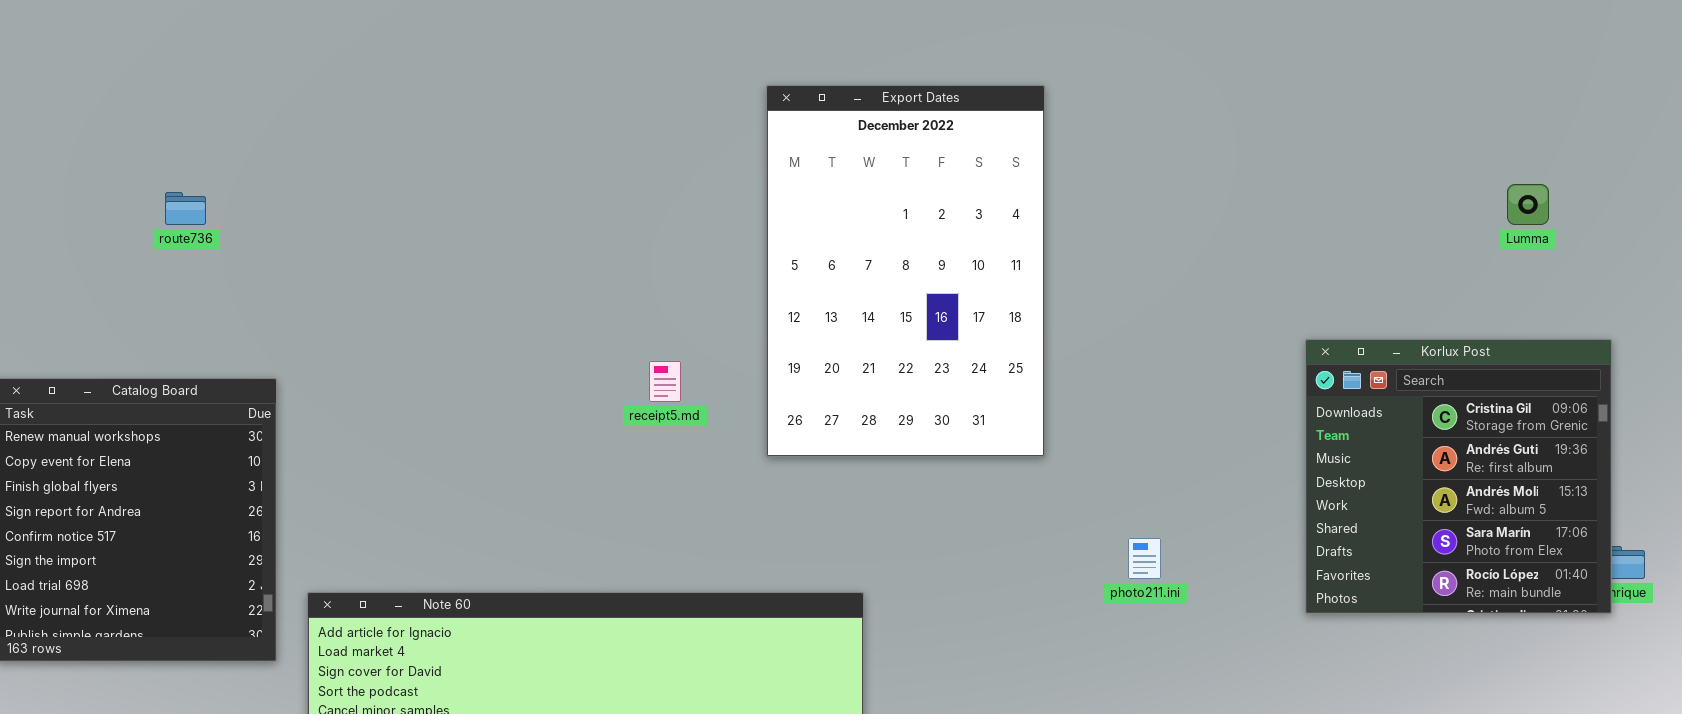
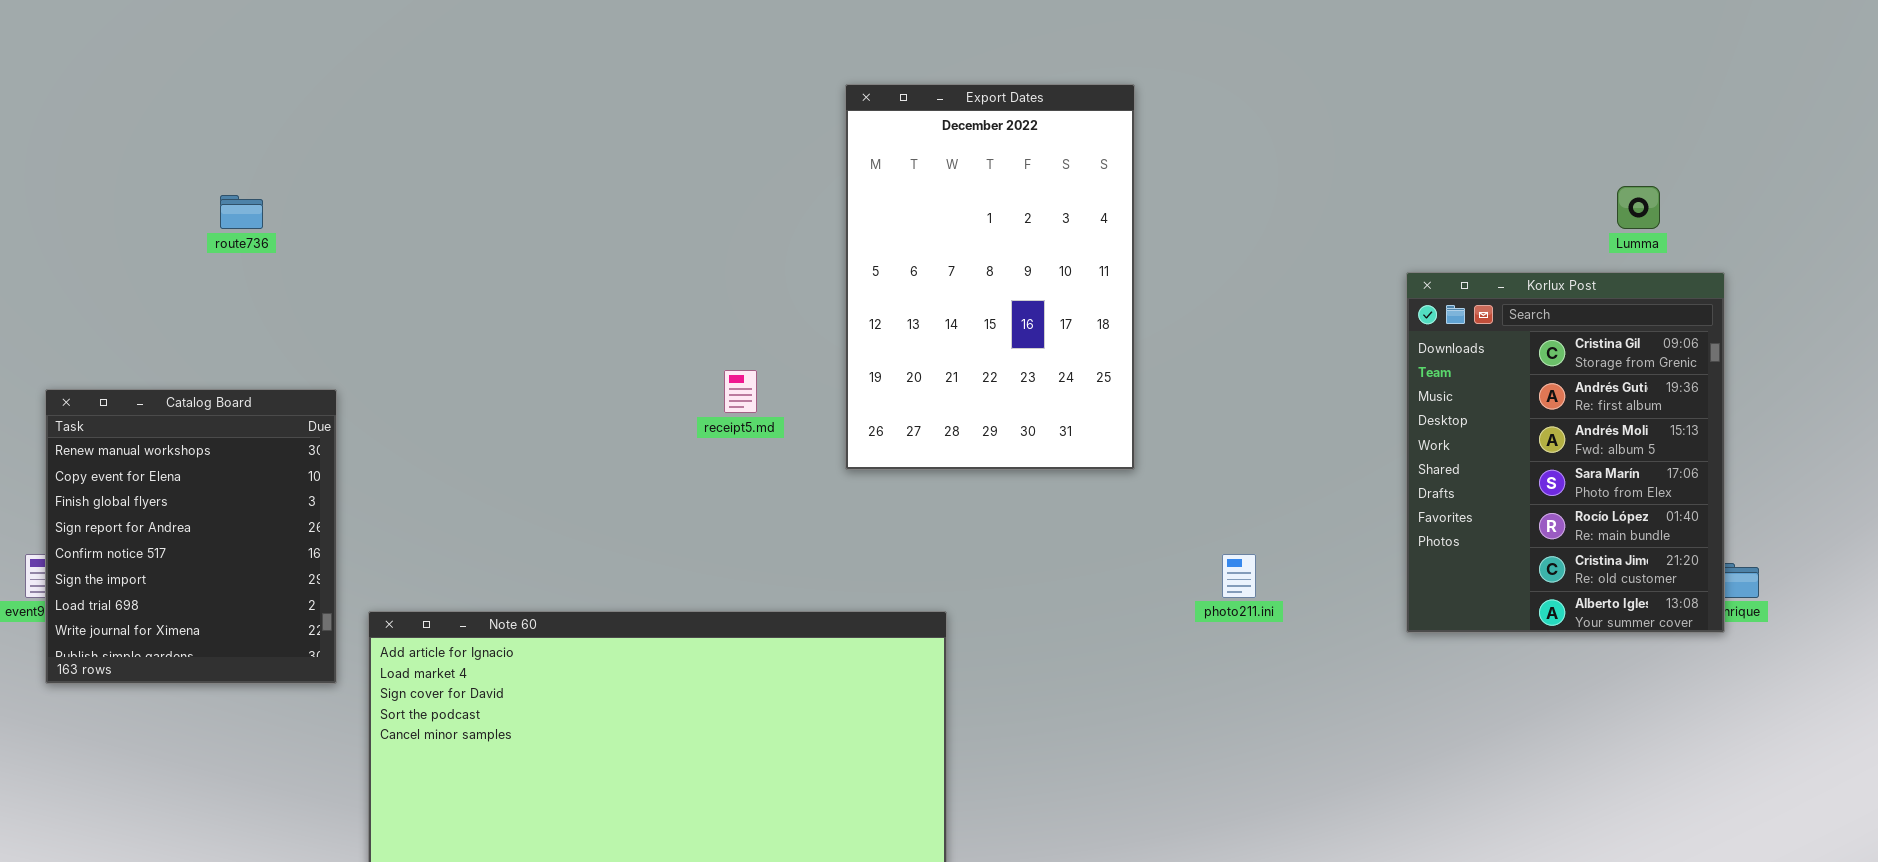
Korlux Post: [1305,339,1612,614] -> [1406,272,1725,633], resized

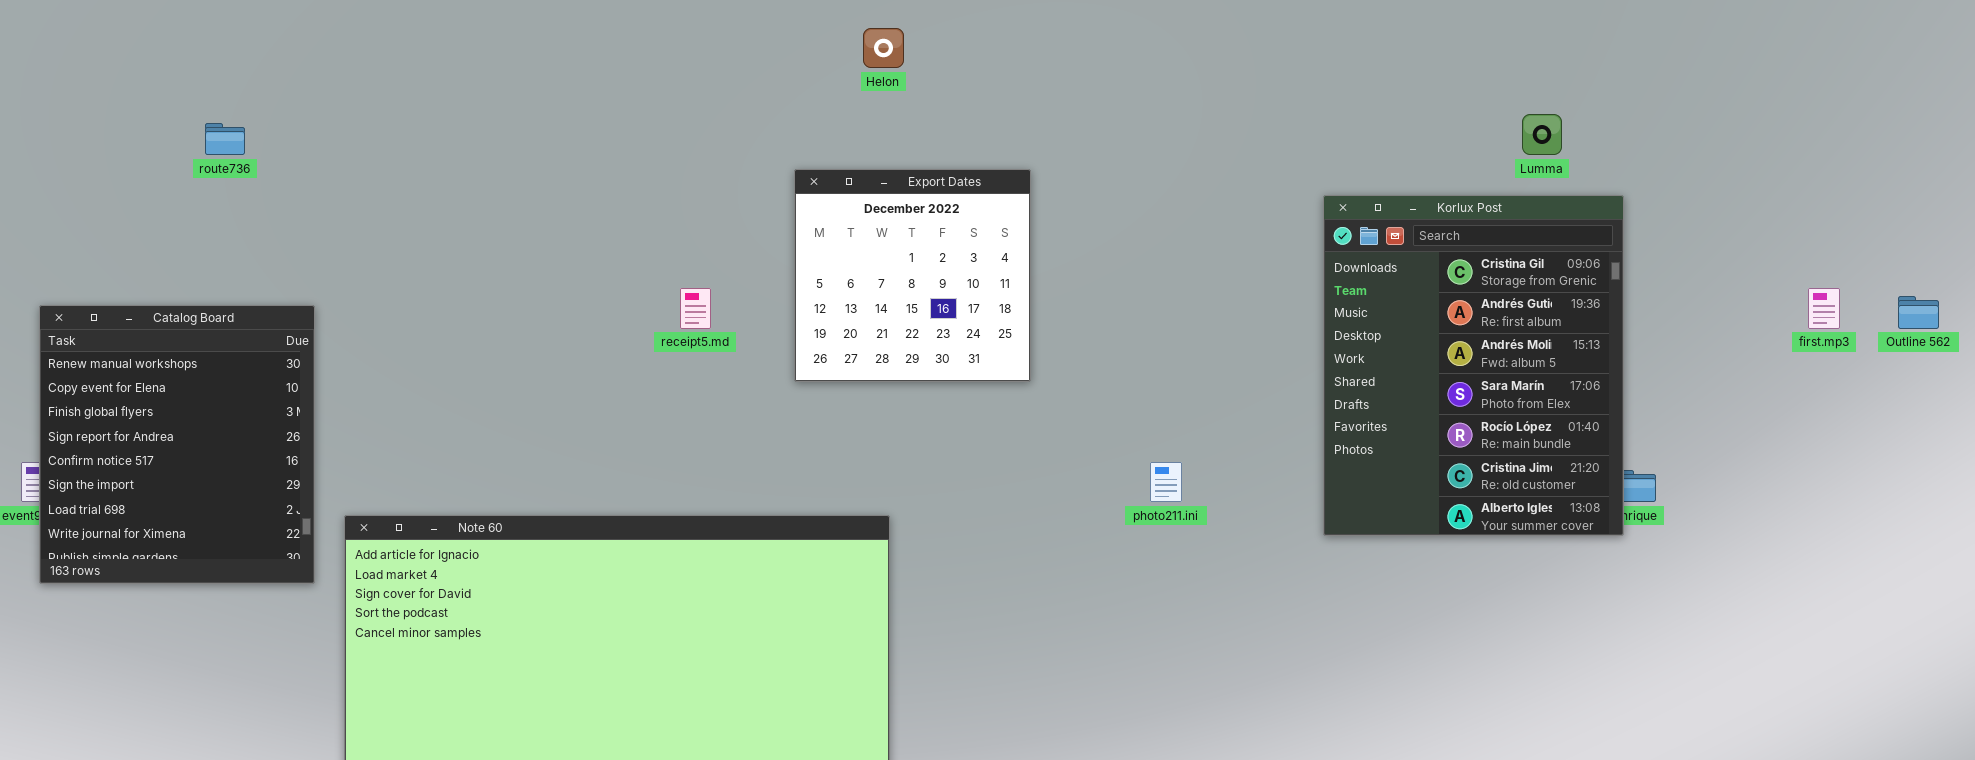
Export Dates: [845,84,1135,470] -> [794,169,1031,382], resized

